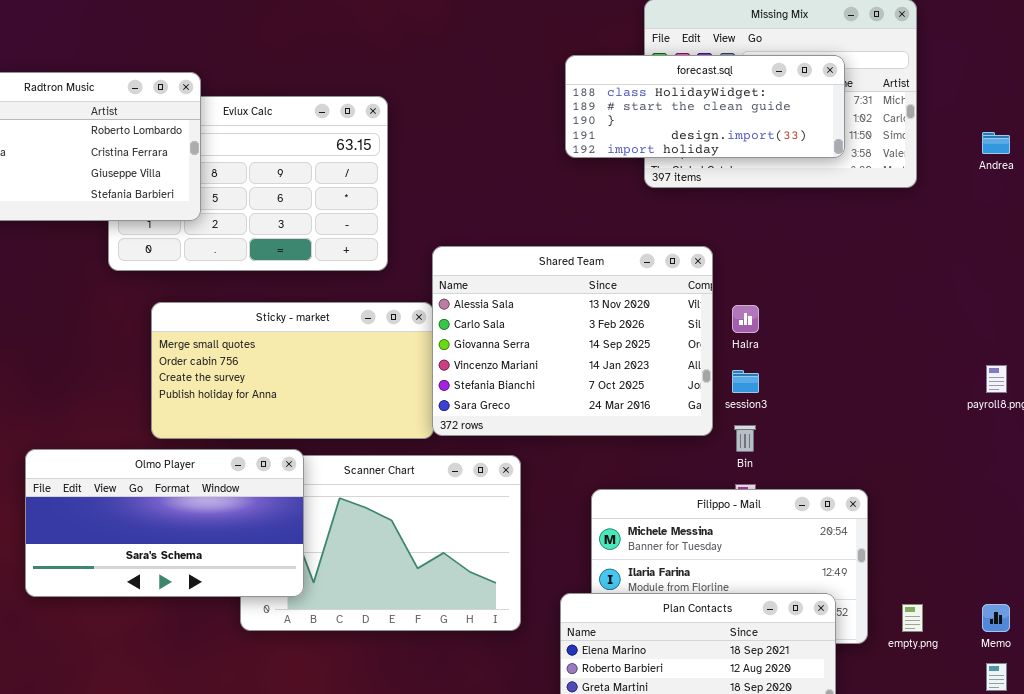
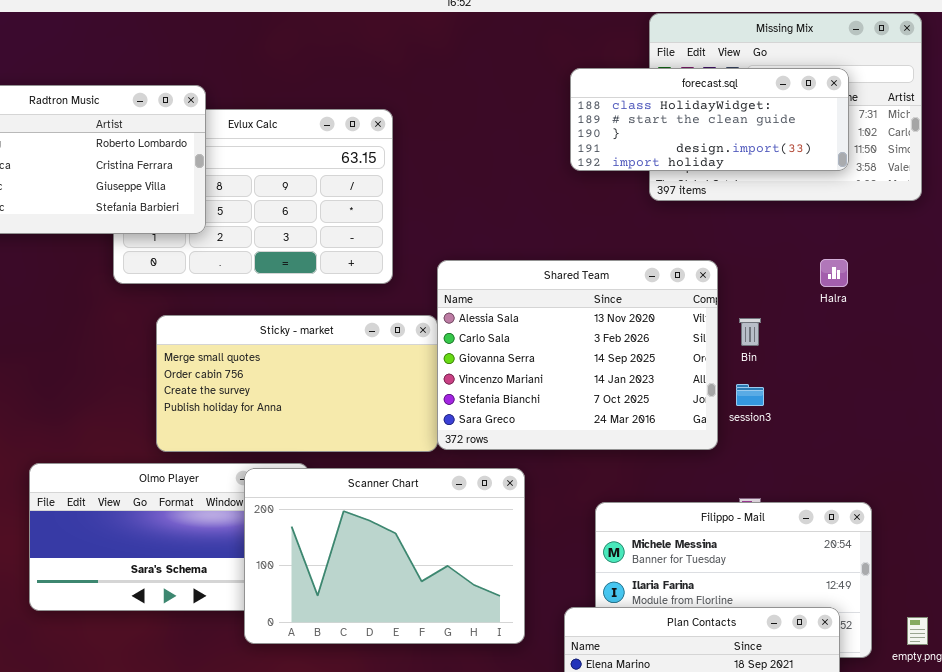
Halra: [732,305,759,333] -> [820,259,848,287], moved
Bin: [734,425,756,452] -> [739,318,761,346], moved
Scanner Chart: [240,455,521,631] -> [244,468,525,644], raised

